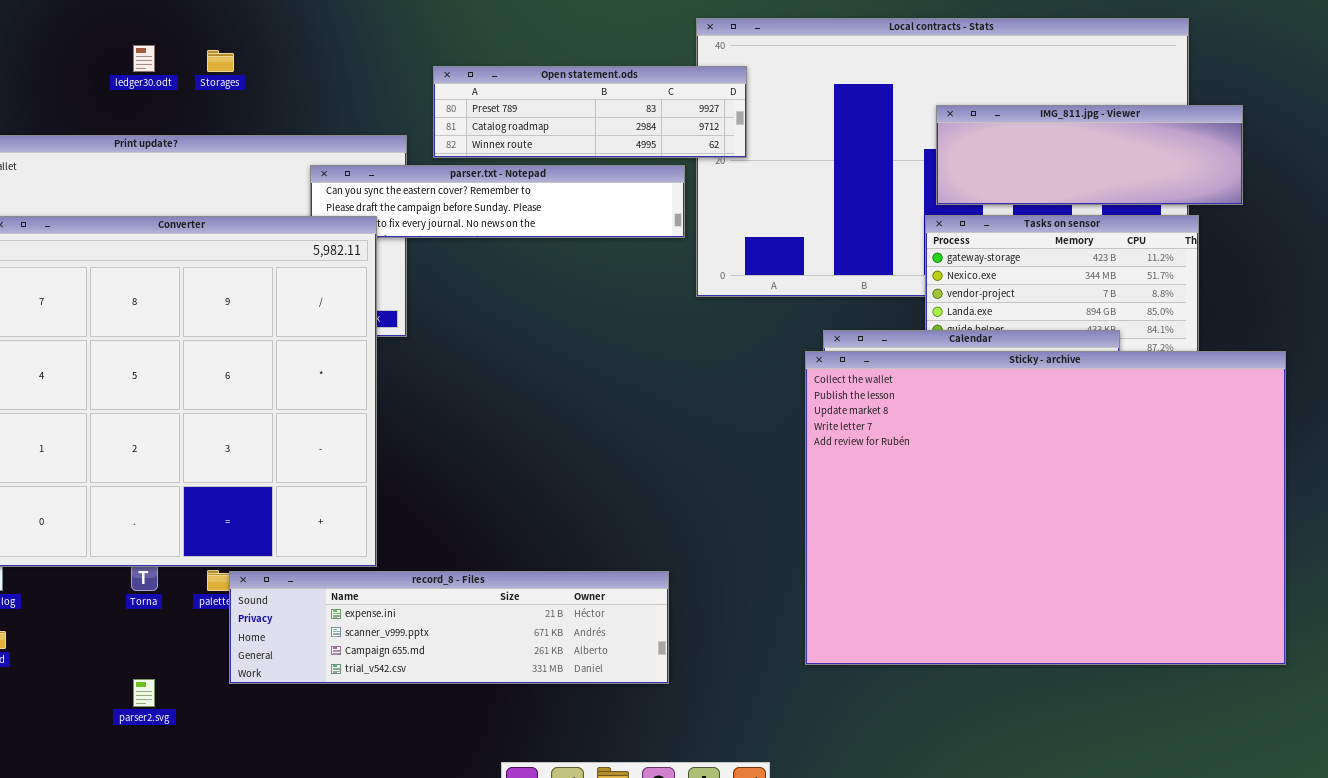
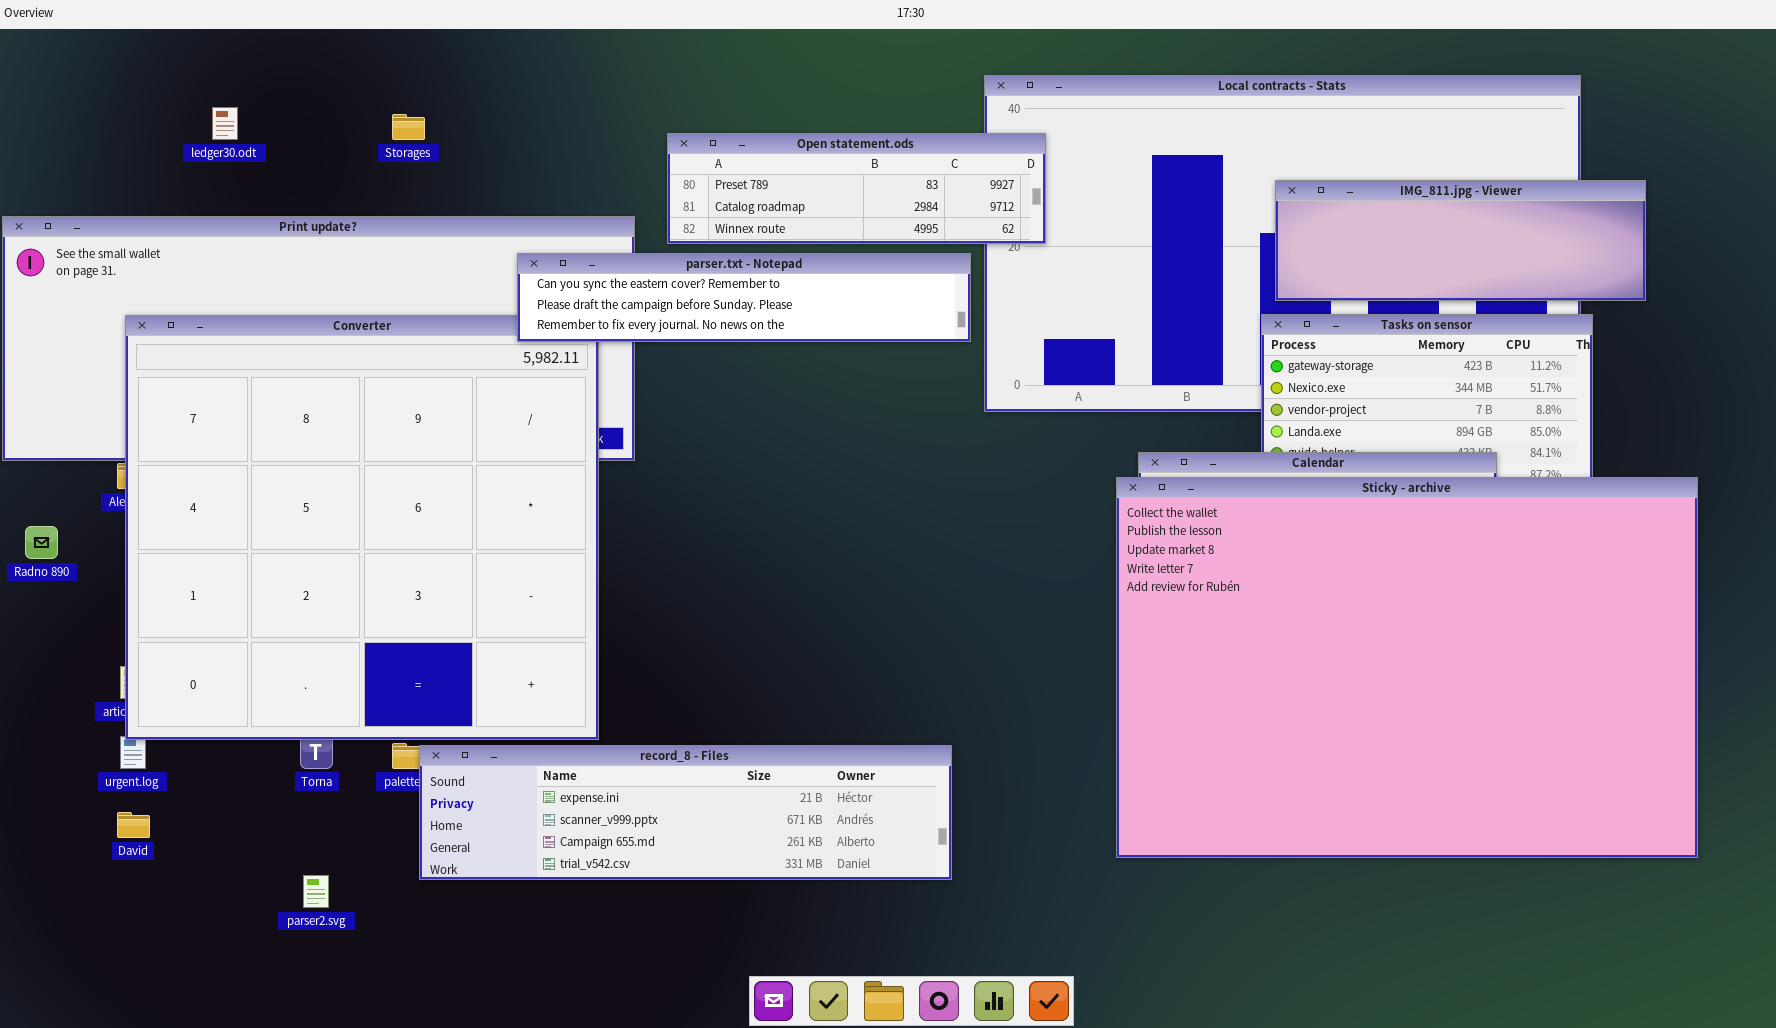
ledger30.odt: [133,45,155,72] -> [212,107,238,140], moved
parser.txt - Notepad: [310,165,685,238] -> [517,253,971,342], raised

